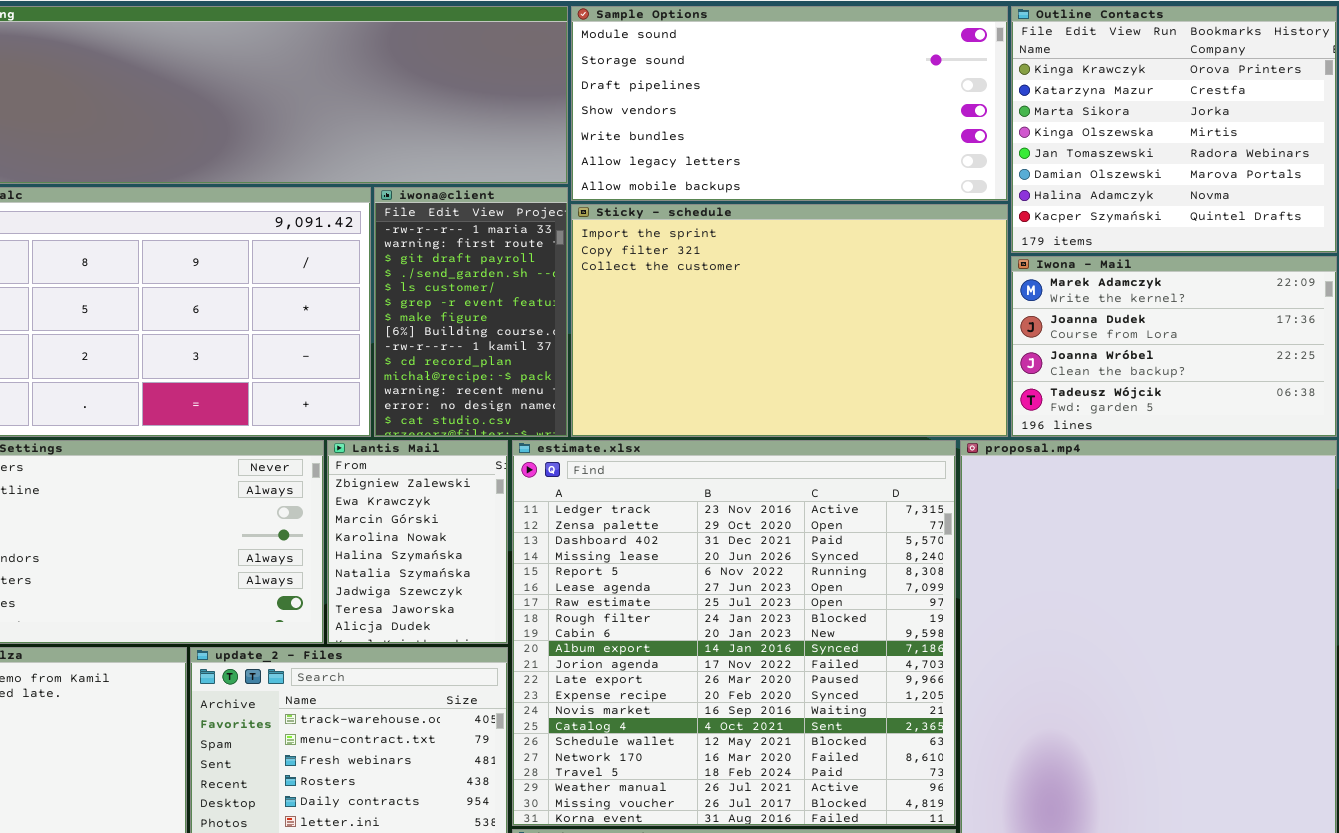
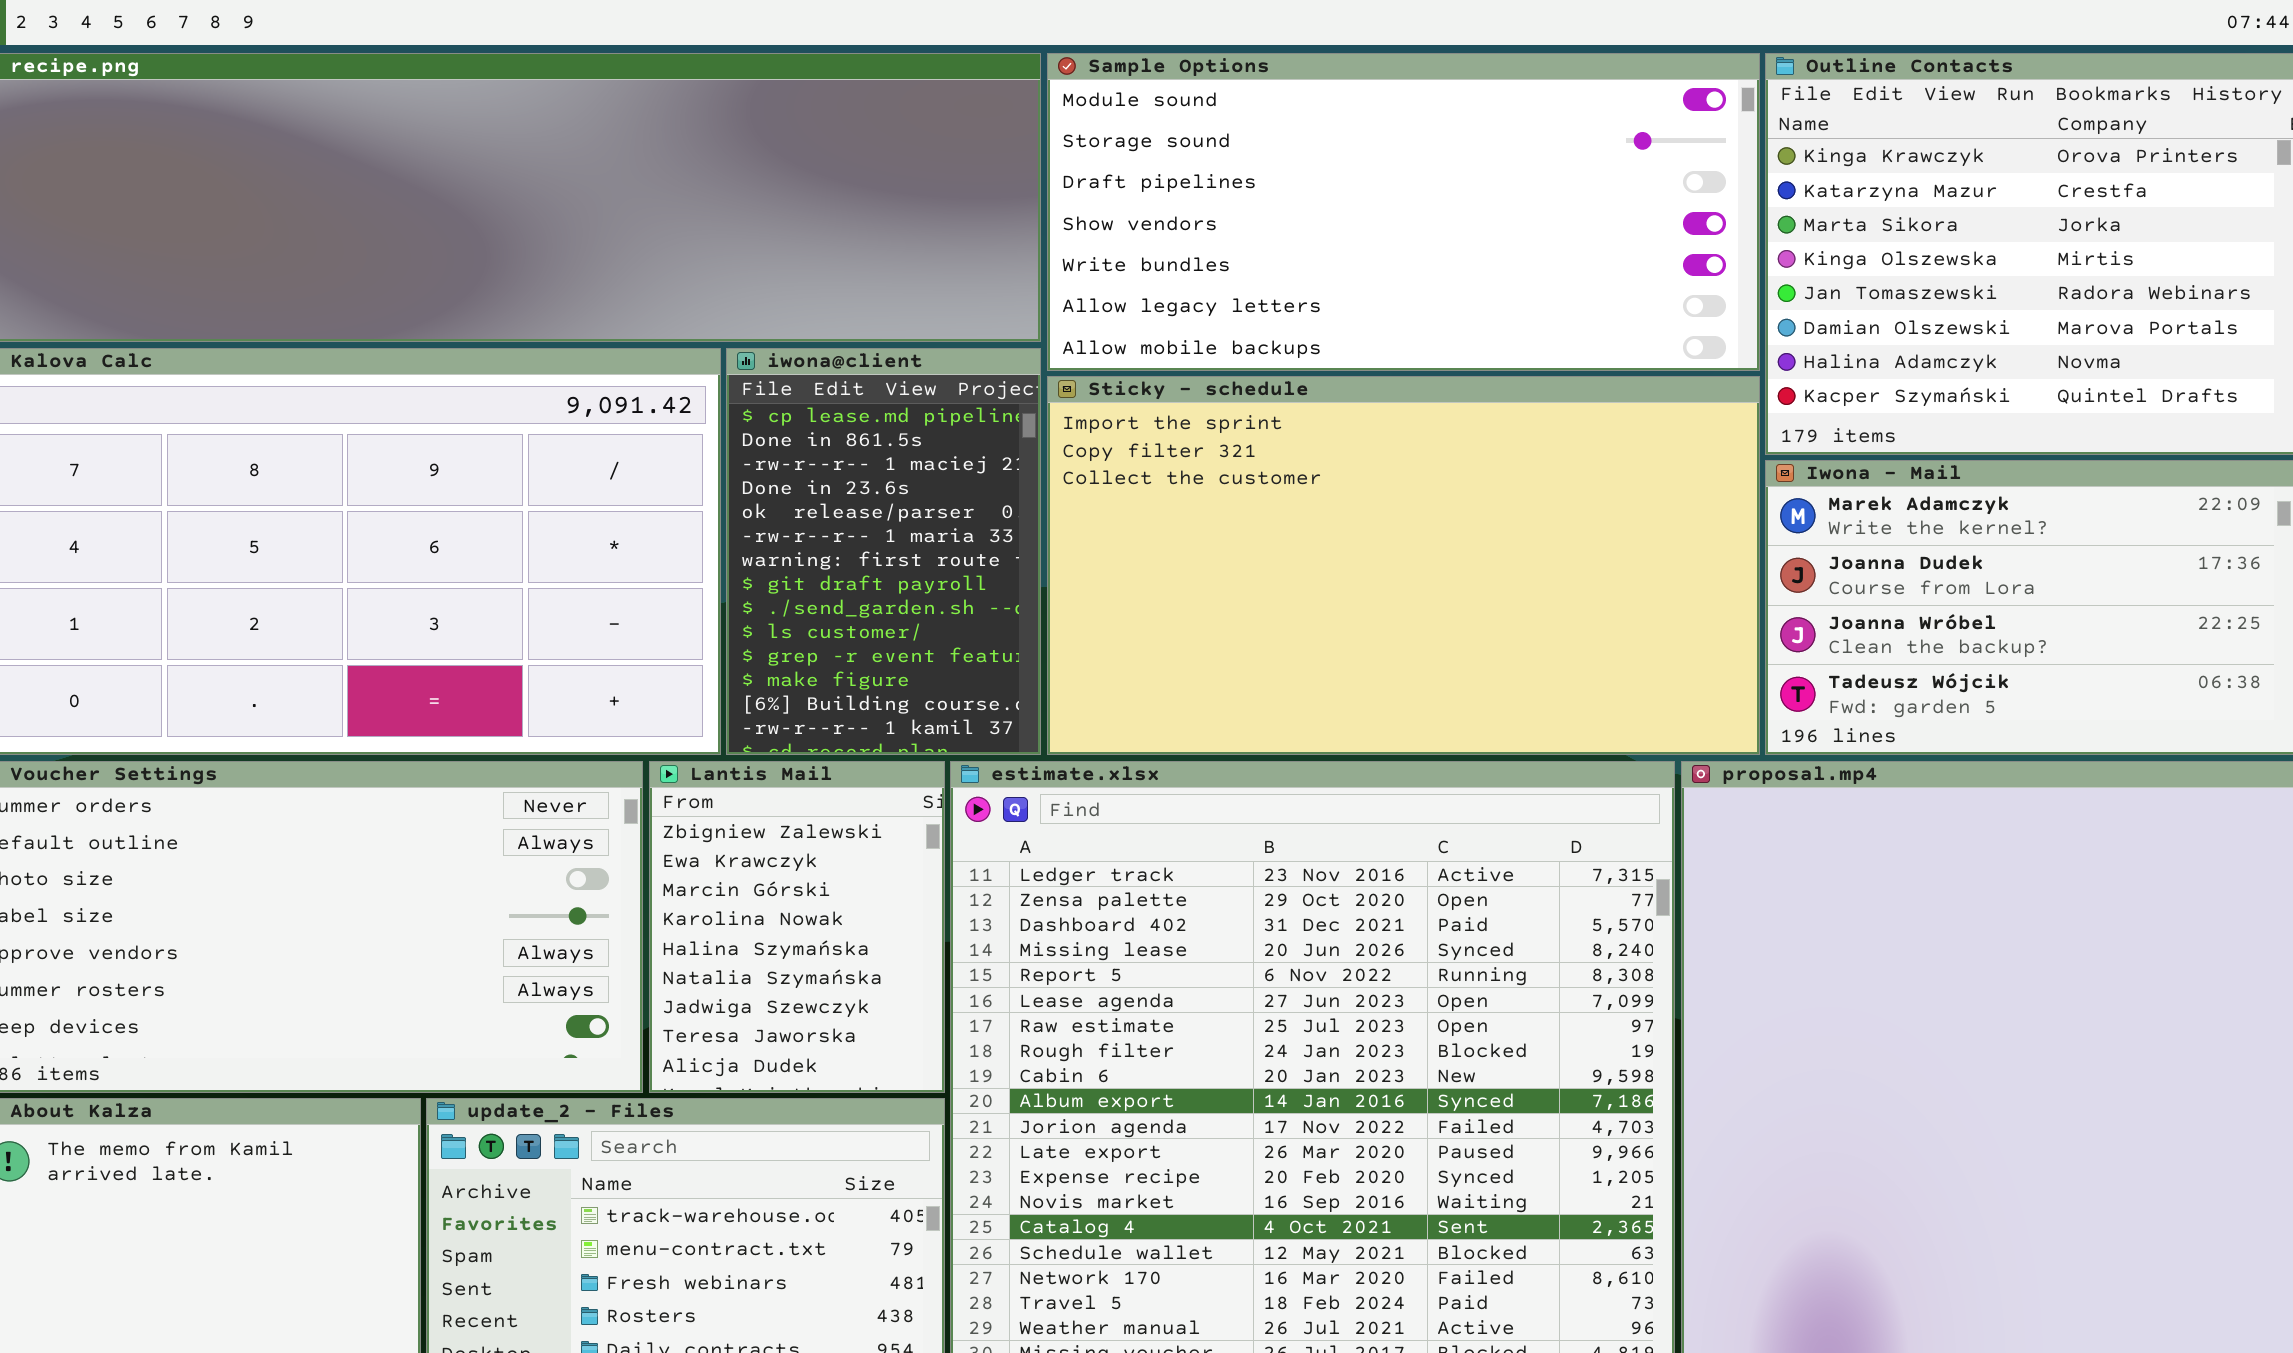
iwona@client: [374,187,568,437] -> [726,348,1041,755], scrolled up 5 rows

